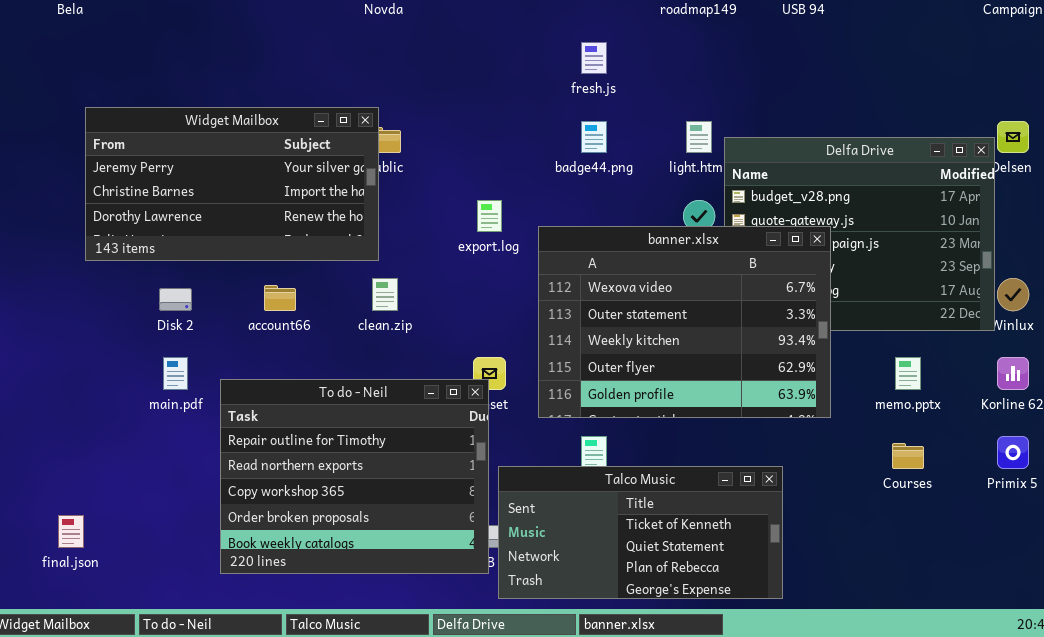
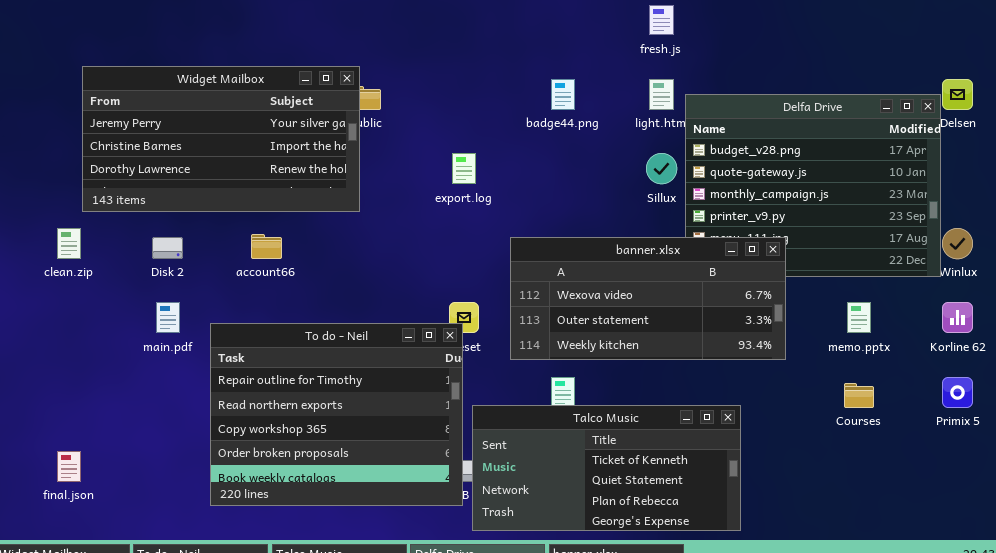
fresh.js: [581,42,607,74] -> [649,5,674,35], moved
banner.xlsx: [538,226,831,418] -> [510,237,786,360], resized
clean.zip: [372,278,398,311] -> [57,228,81,259], moved

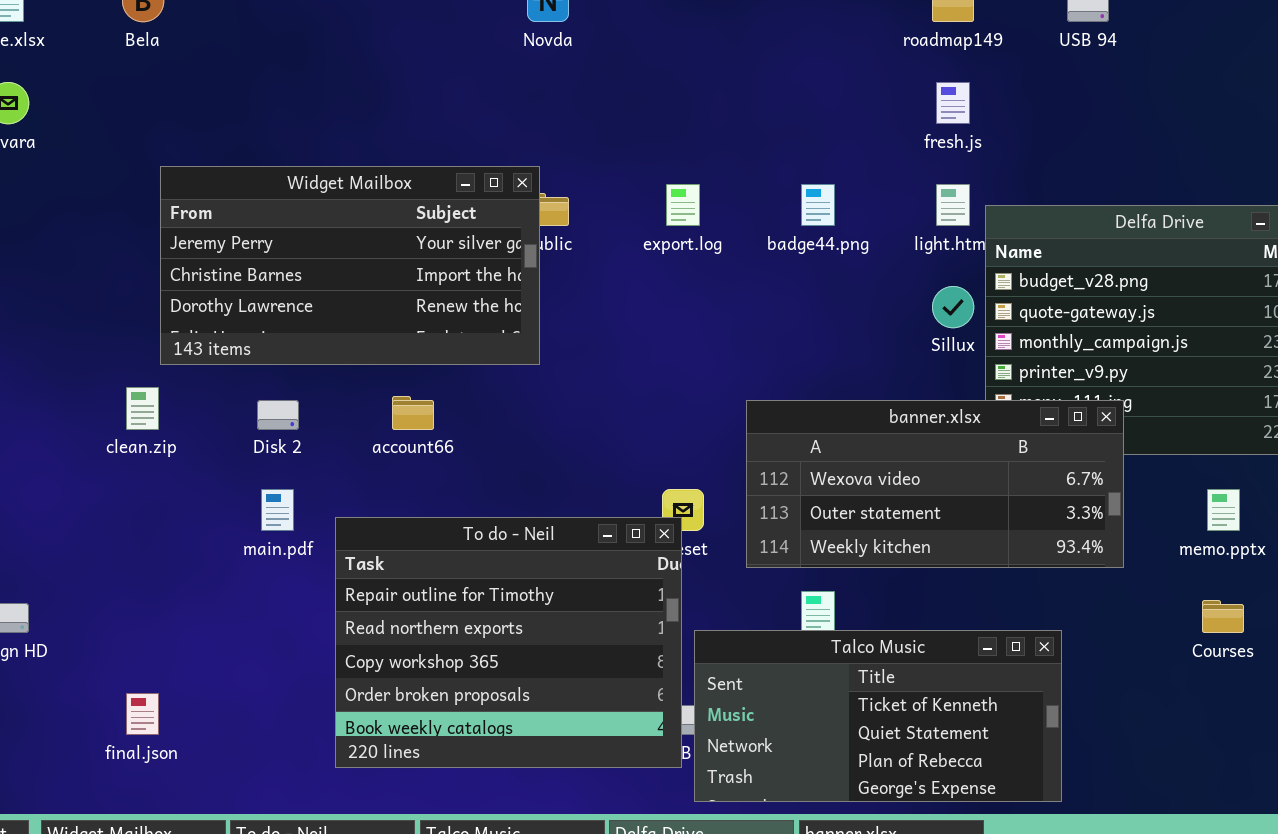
export.log: [452,153,476,184] -> [666,184,700,226], moved

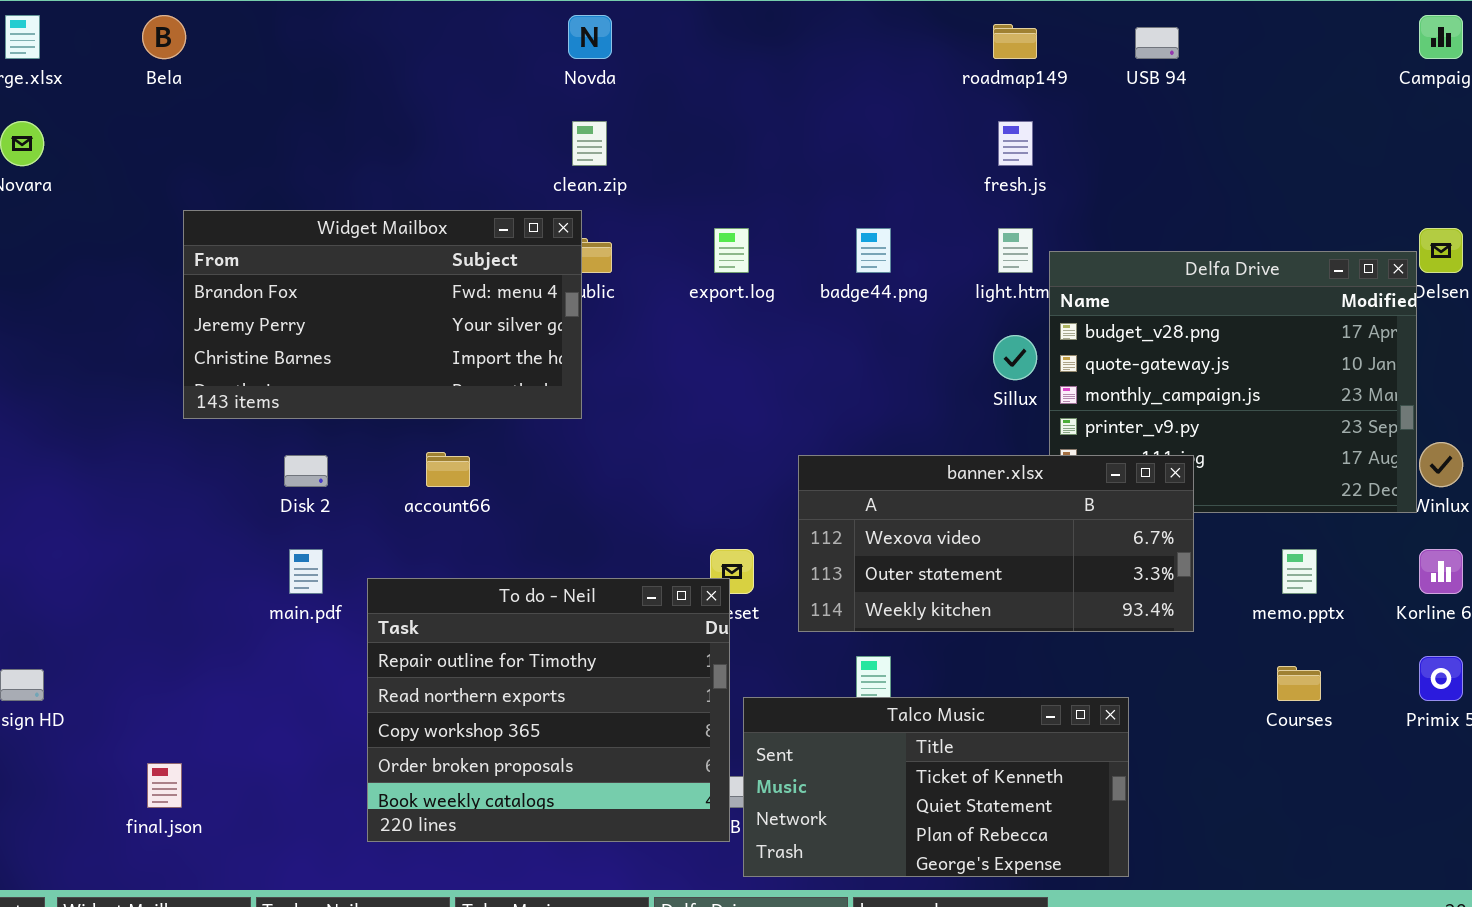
Widget Mailbox: [160,166,540,365] -> [183,210,582,419], scrolled up 1 row
clean.zip: [126,387,159,430] -> [572,121,607,166], moved

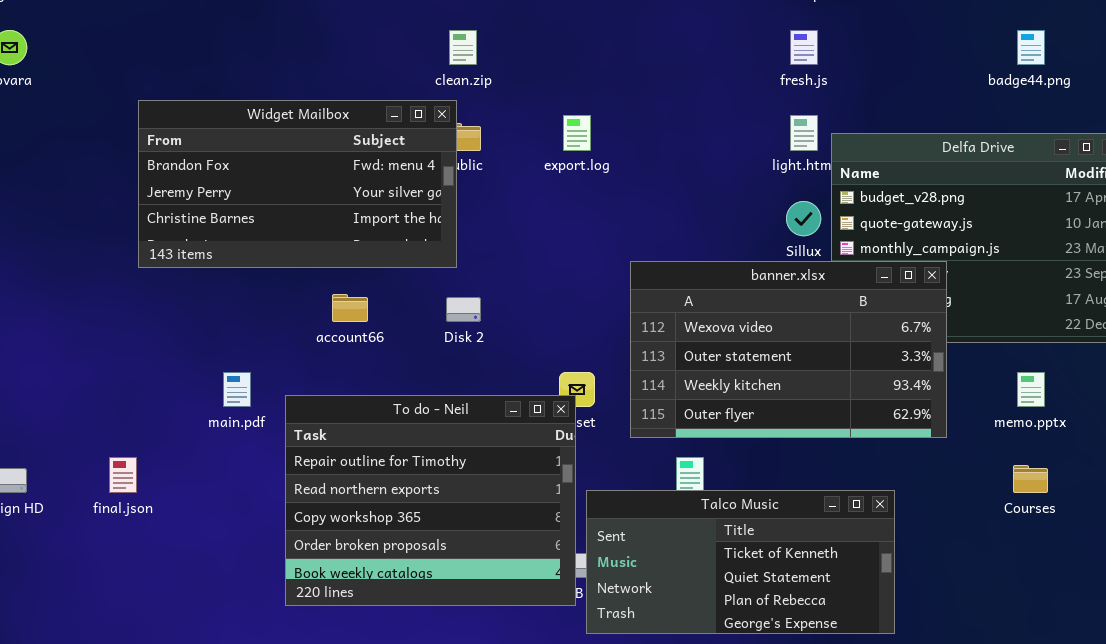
badge44.png: [856,228,891,273] -> [1017,30,1045,65], moved
Disk 2: [284,455,328,487] -> [446,297,481,322], moved
banner.xlsx: [798,455,1194,632] -> [630,261,947,438], resized
final.json: [147,763,182,808] -> [109,457,137,493], moved

